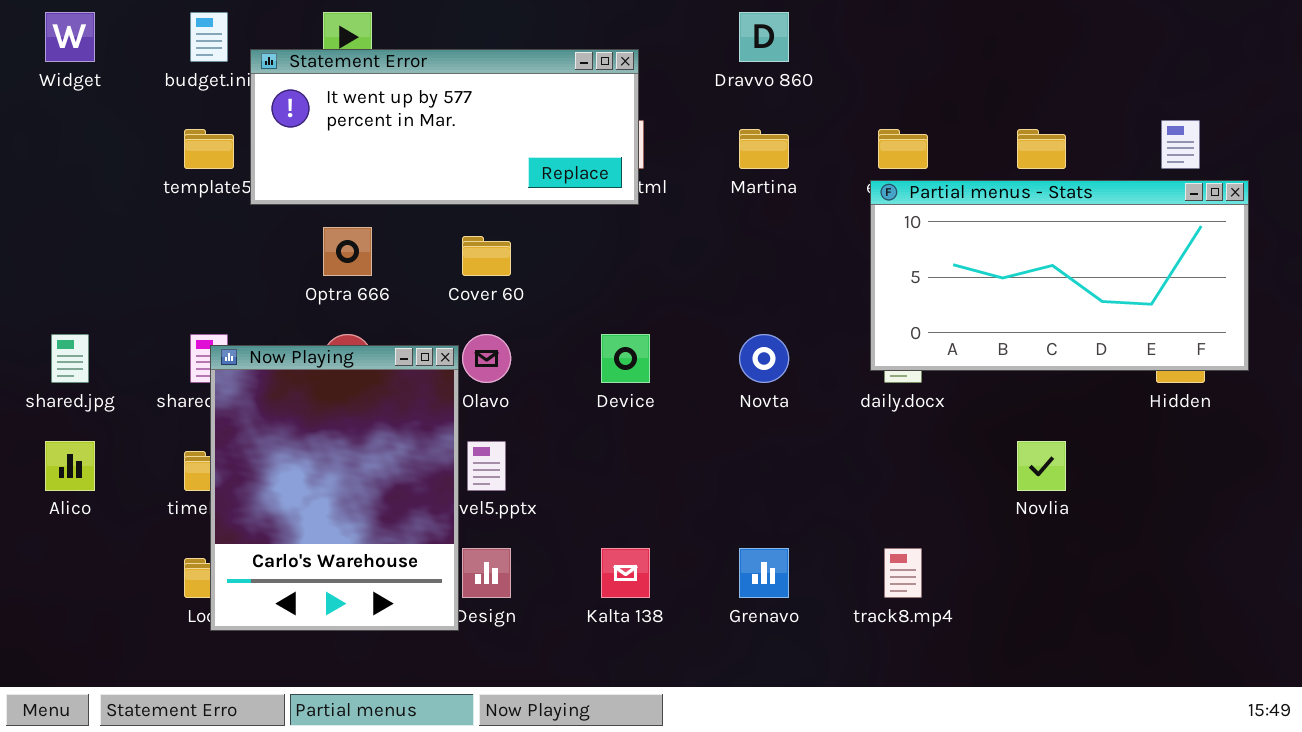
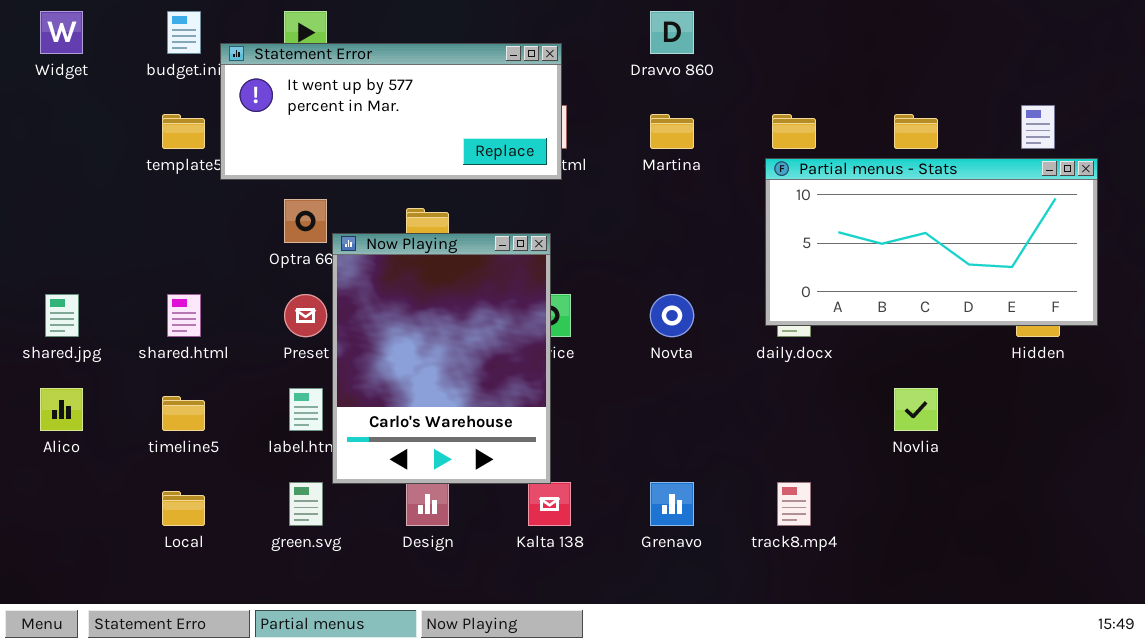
Now Playing: [210,345,459,631] -> [332,233,551,484], moved

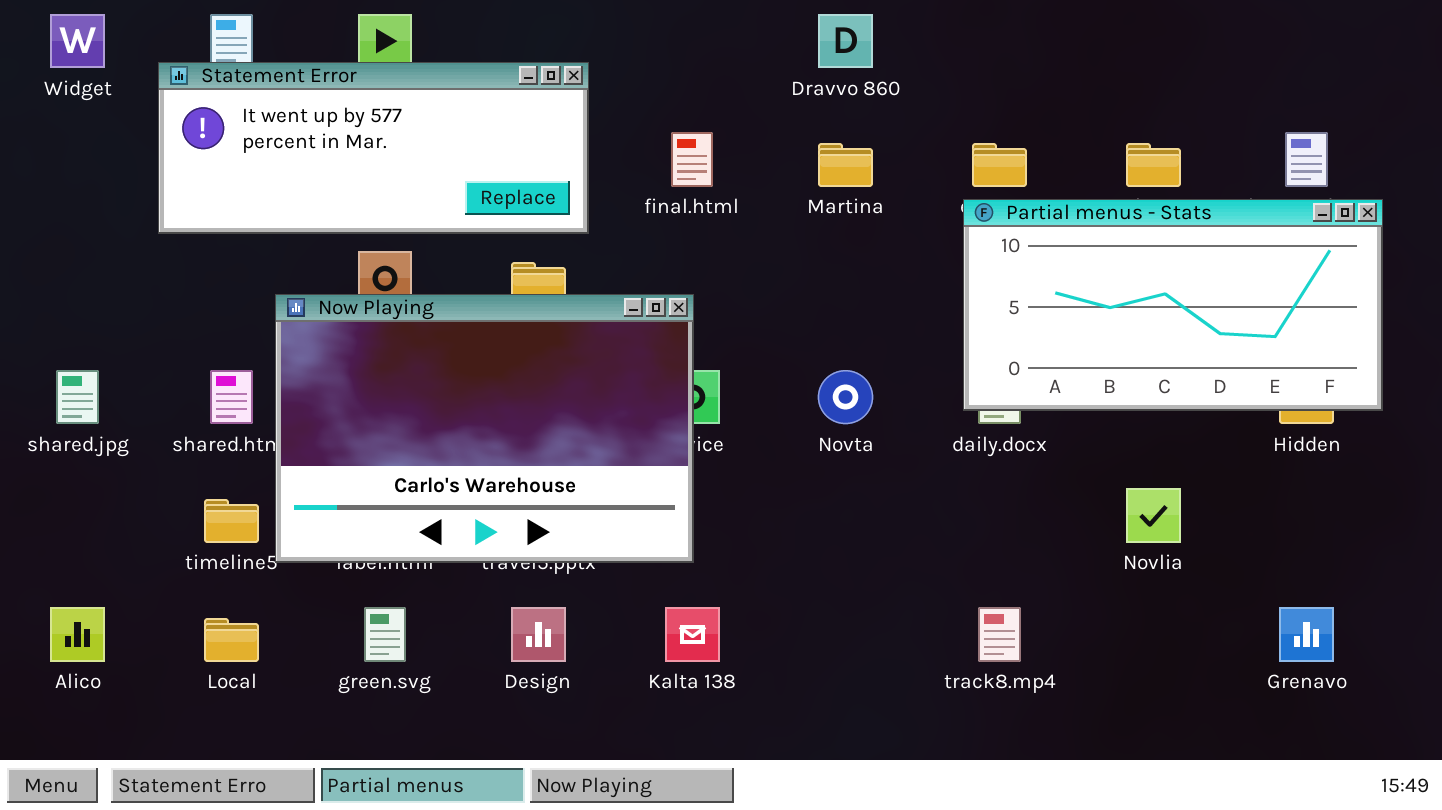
Statement Error: [220,43,562,180] -> [158,62,589,234], moved
Now Playing: [332,233,551,484] -> [275,294,694,563], resized
Alico: [40,388,83,431] -> [50,607,105,662], moved
Grenavo: [650,482,694,526] -> [1279,607,1334,662], moved

